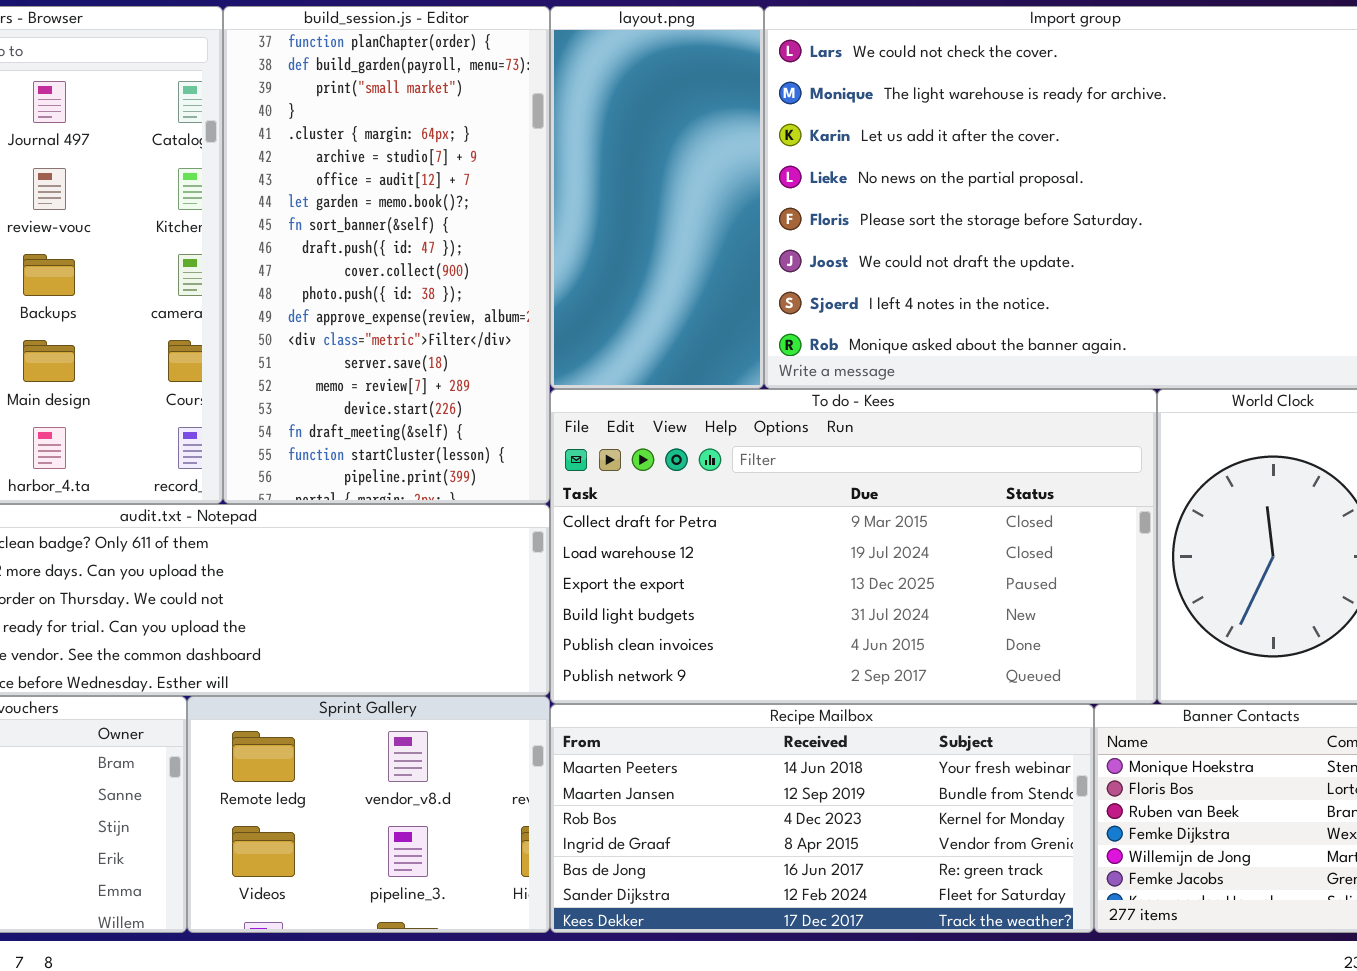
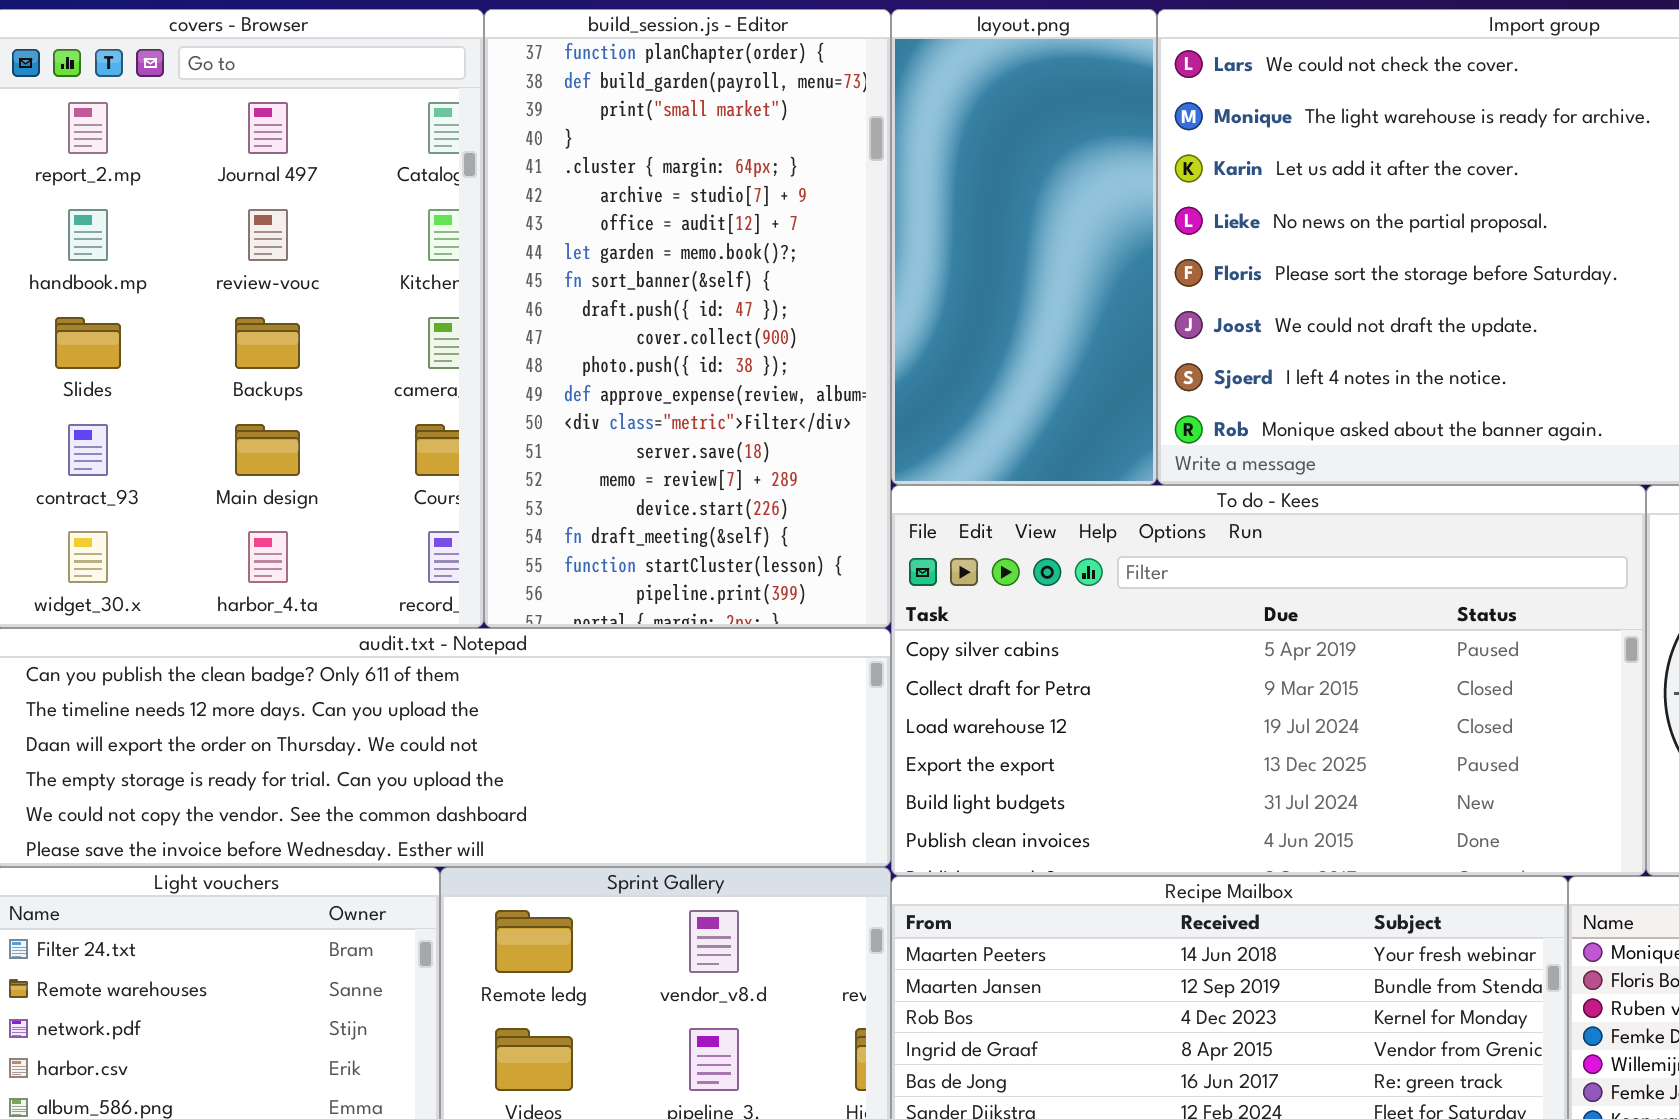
To do - Kees: [550,389,1157,704] -> [891,485,1646,876], scrolled up 1 row

